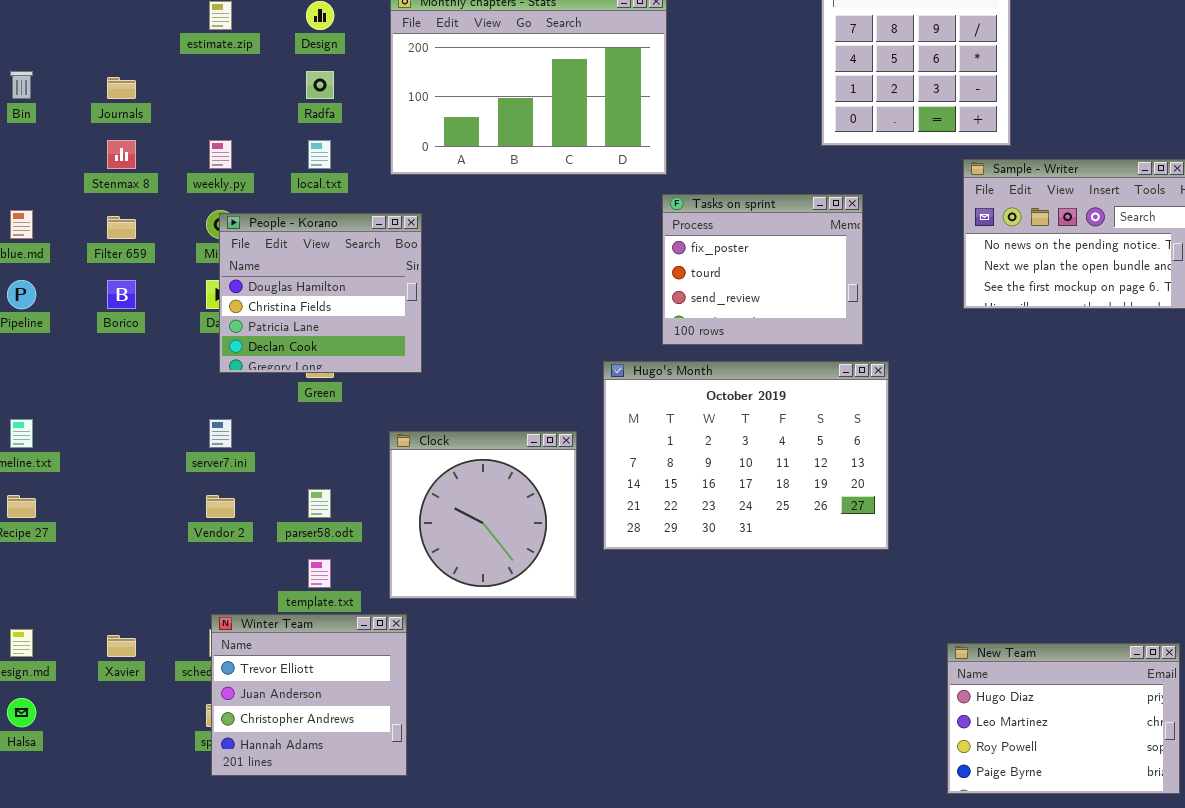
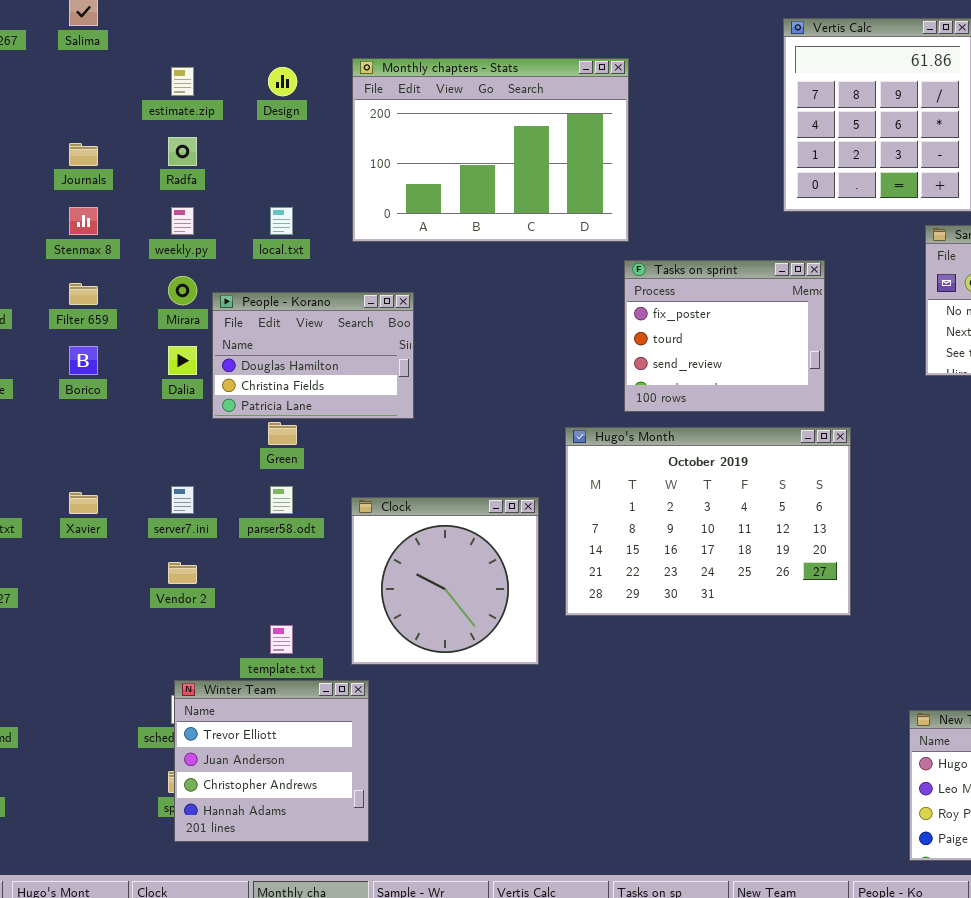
Radfa: [306,71,334,99] -> [168,137,197,166], moved
People - Korano: [219,213,422,373] -> [212,292,414,419], moved, resized
parser58.odt: [308,489,331,518] -> [270,486,293,514], moved
Xavier: [107,635,136,657] -> [69,492,98,514], moved

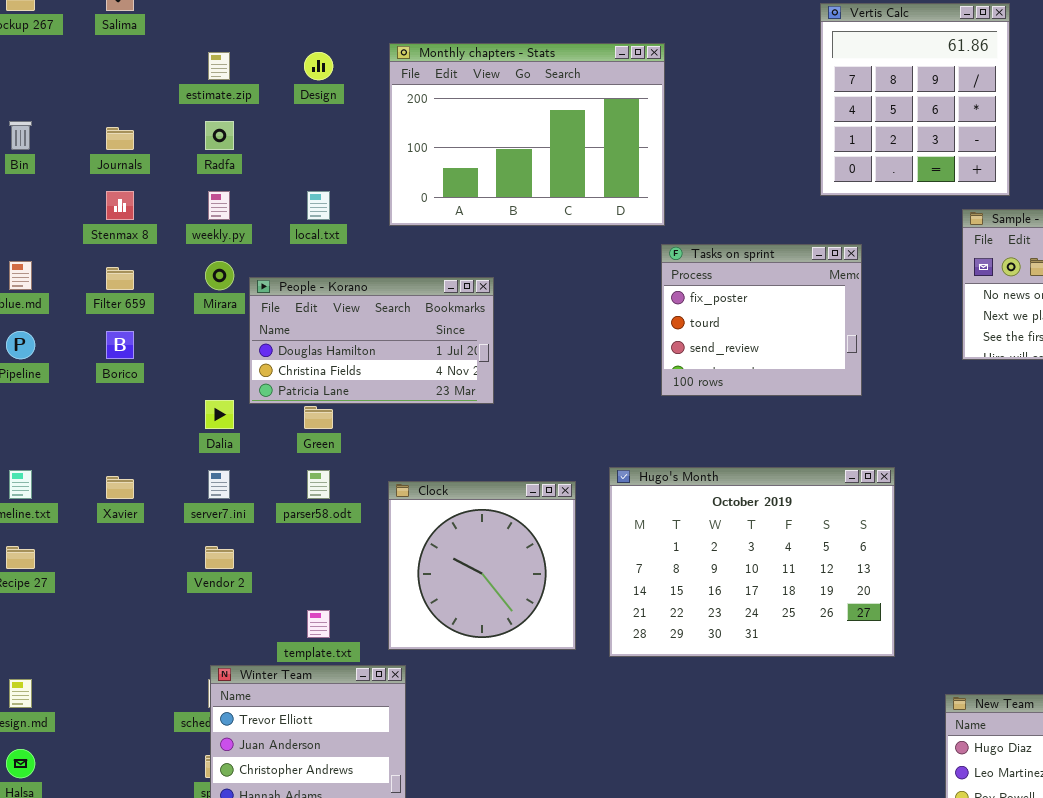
People - Korano: [212,292,414,419] -> [249,277,494,404], resized
Dalia: [168,346,197,375] -> [205,400,234,429], moved
Hugo's Month: [565,427,851,616] -> [609,467,895,657], moved

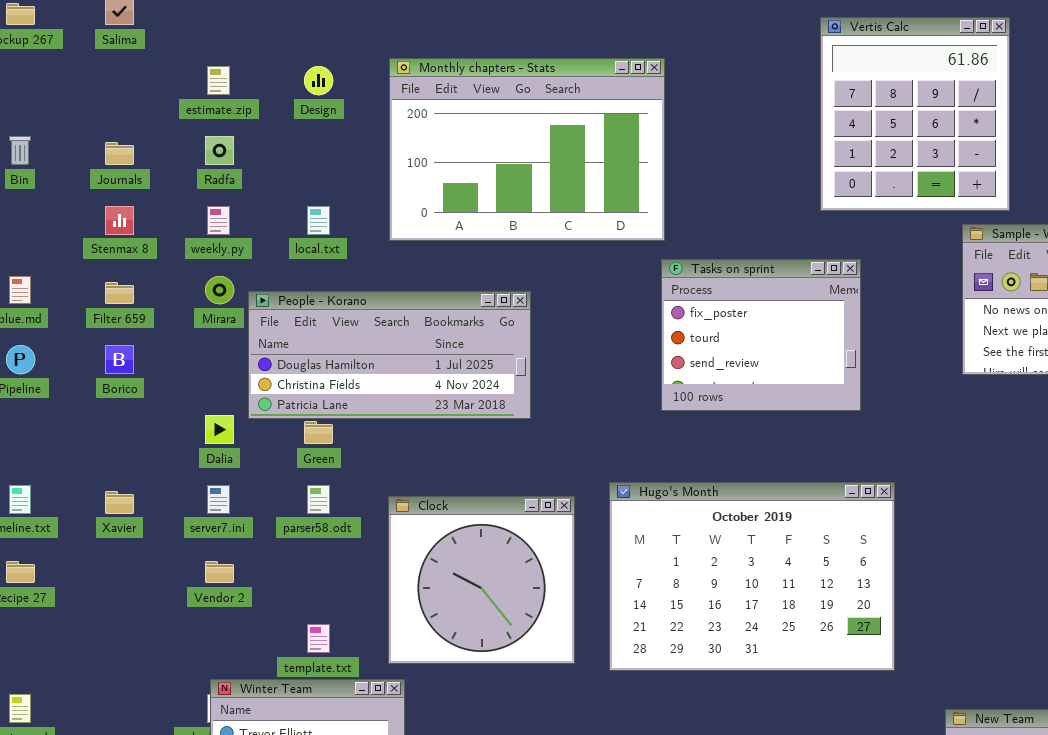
People - Korano: [249,277,494,404] -> [248,291,531,419], resized

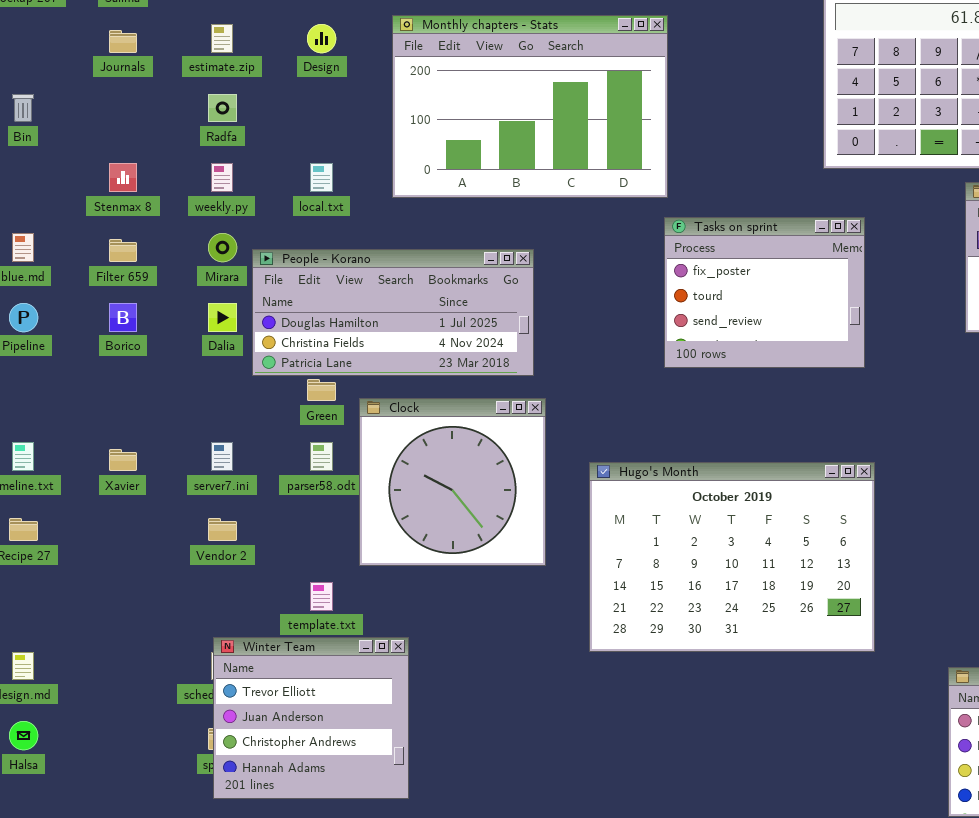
Journals: [105,142,134,165] -> [109,30,137,53], moved
Dalia: [205,415,234,444] -> [208,303,237,332], moved
Hugo's Month: [609,482,895,671] -> [589,462,875,652], moved
Clock: [388,496,575,664] -> [359,398,546,566], moved

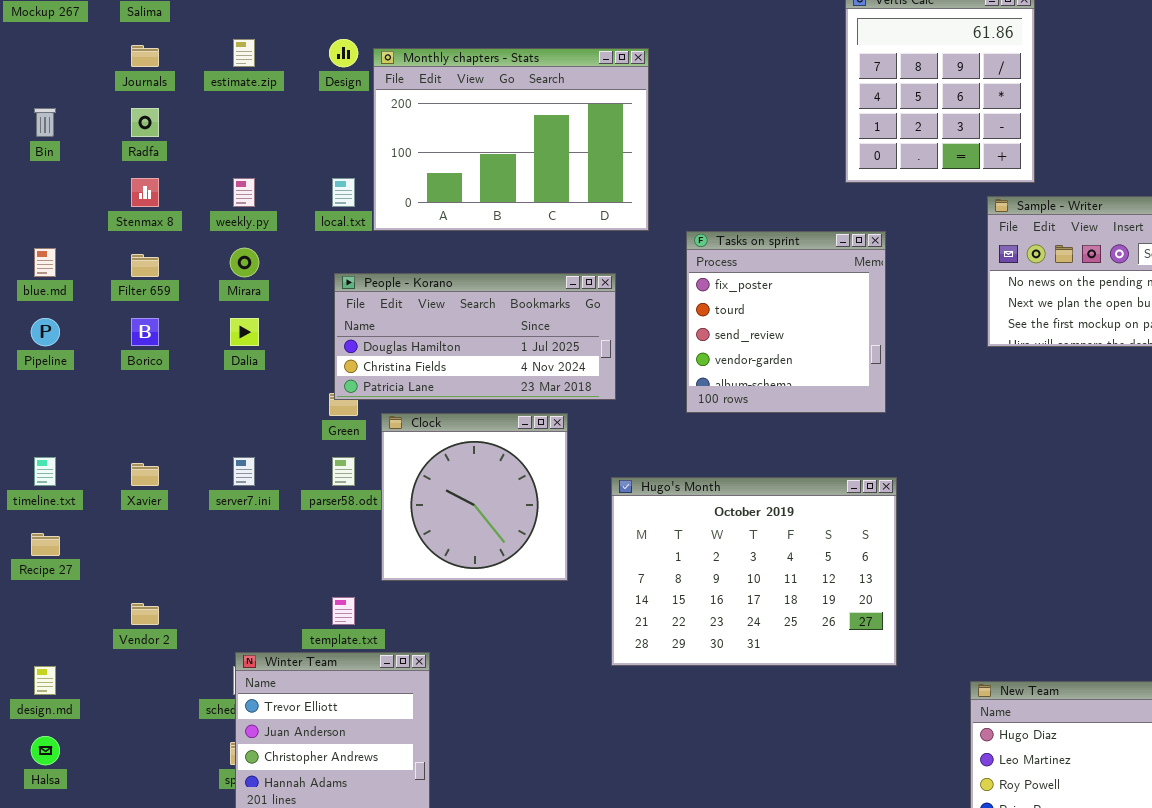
Monthly chapters - Stats: [392,15,668,198] -> [373,48,649,231], moved
Radfa: [208,94,237,122] -> [131,108,159,137], moved
Tasks on sprint: [664,217,865,368] -> [686,231,886,413], resized
People - Korano: [252,249,534,376] -> [334,273,616,400], moved
Vendor 2: [208,518,237,541] -> [131,603,159,625], moved

